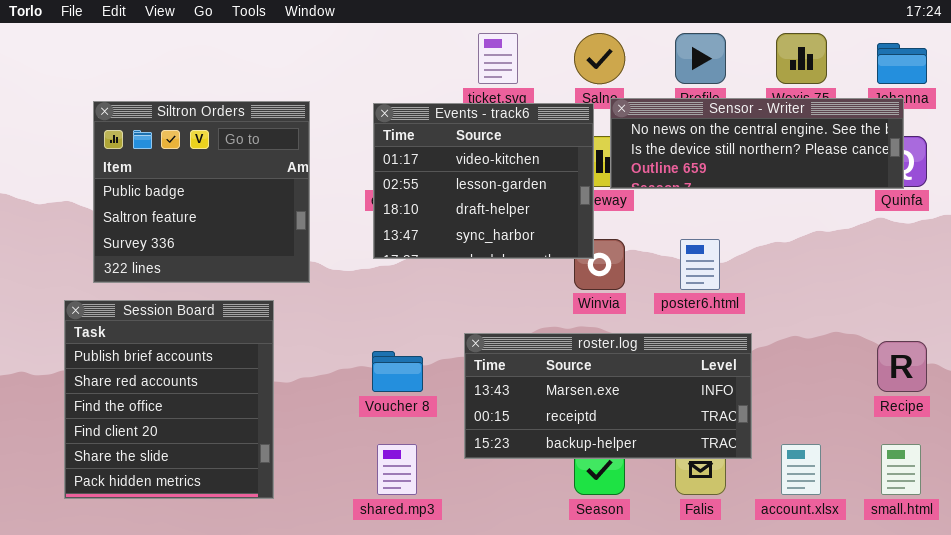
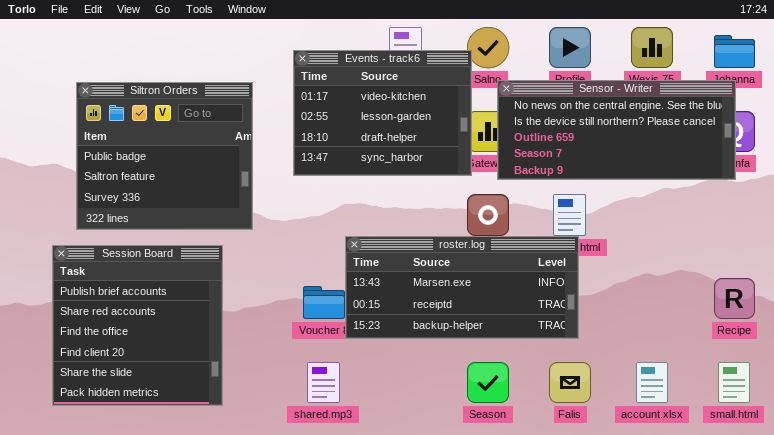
Sensor - Writer: [610,98,904,189] -> [497,80,736,180], resized
Events - track6: [373,103,594,259] -> [293,50,472,176], moved
roster.log: [464,333,752,459] -> [345,236,579,339], moved

